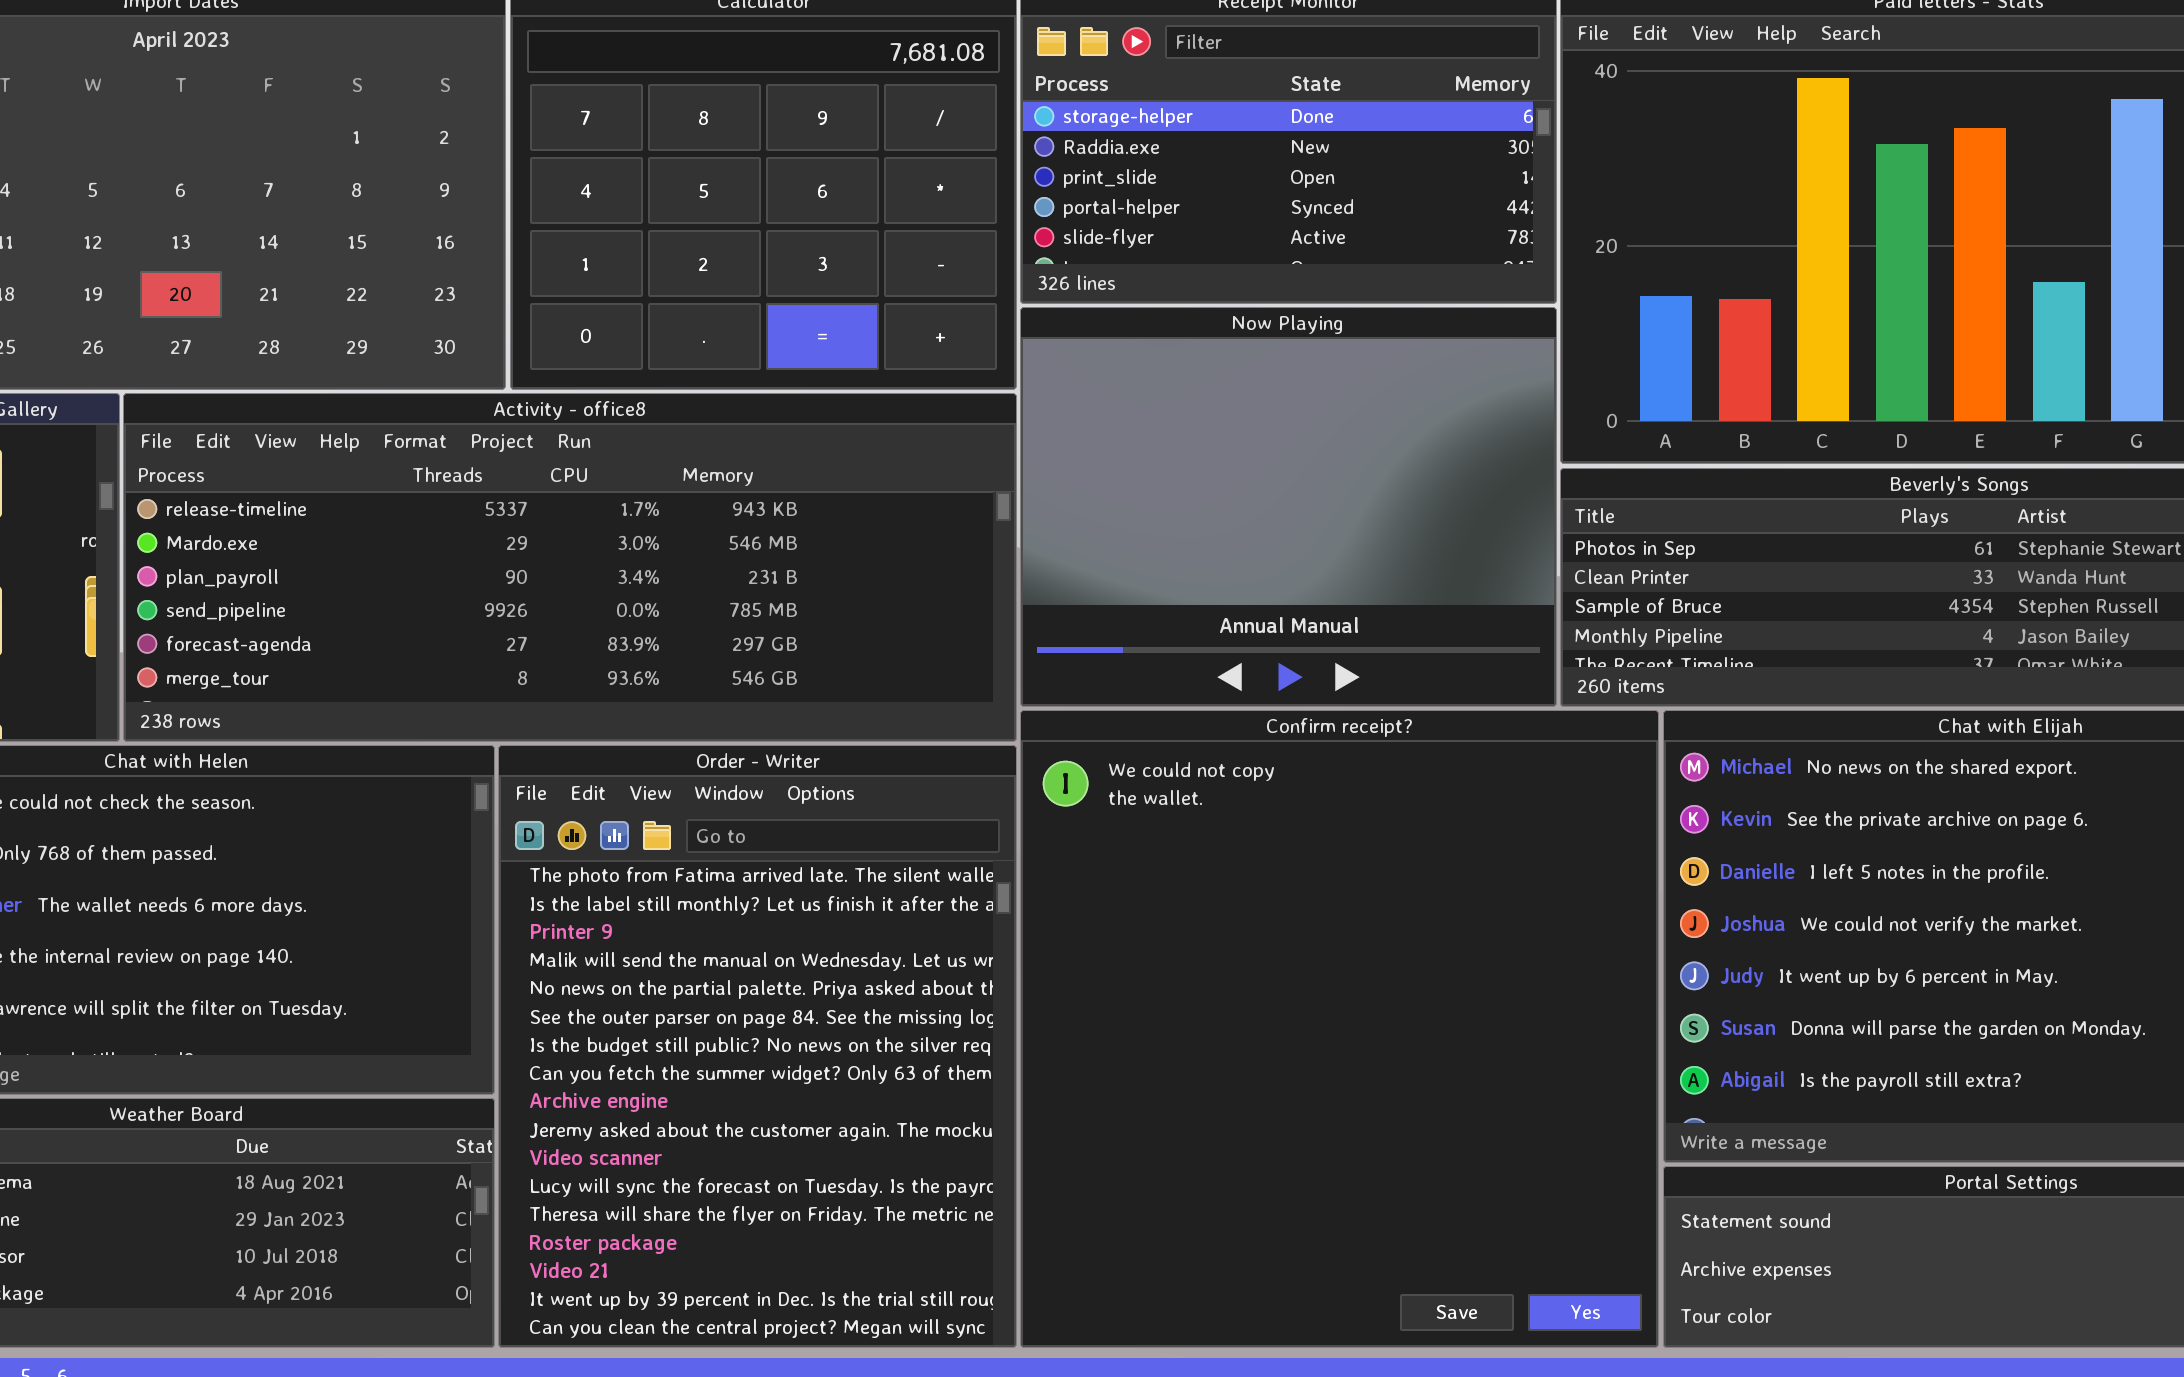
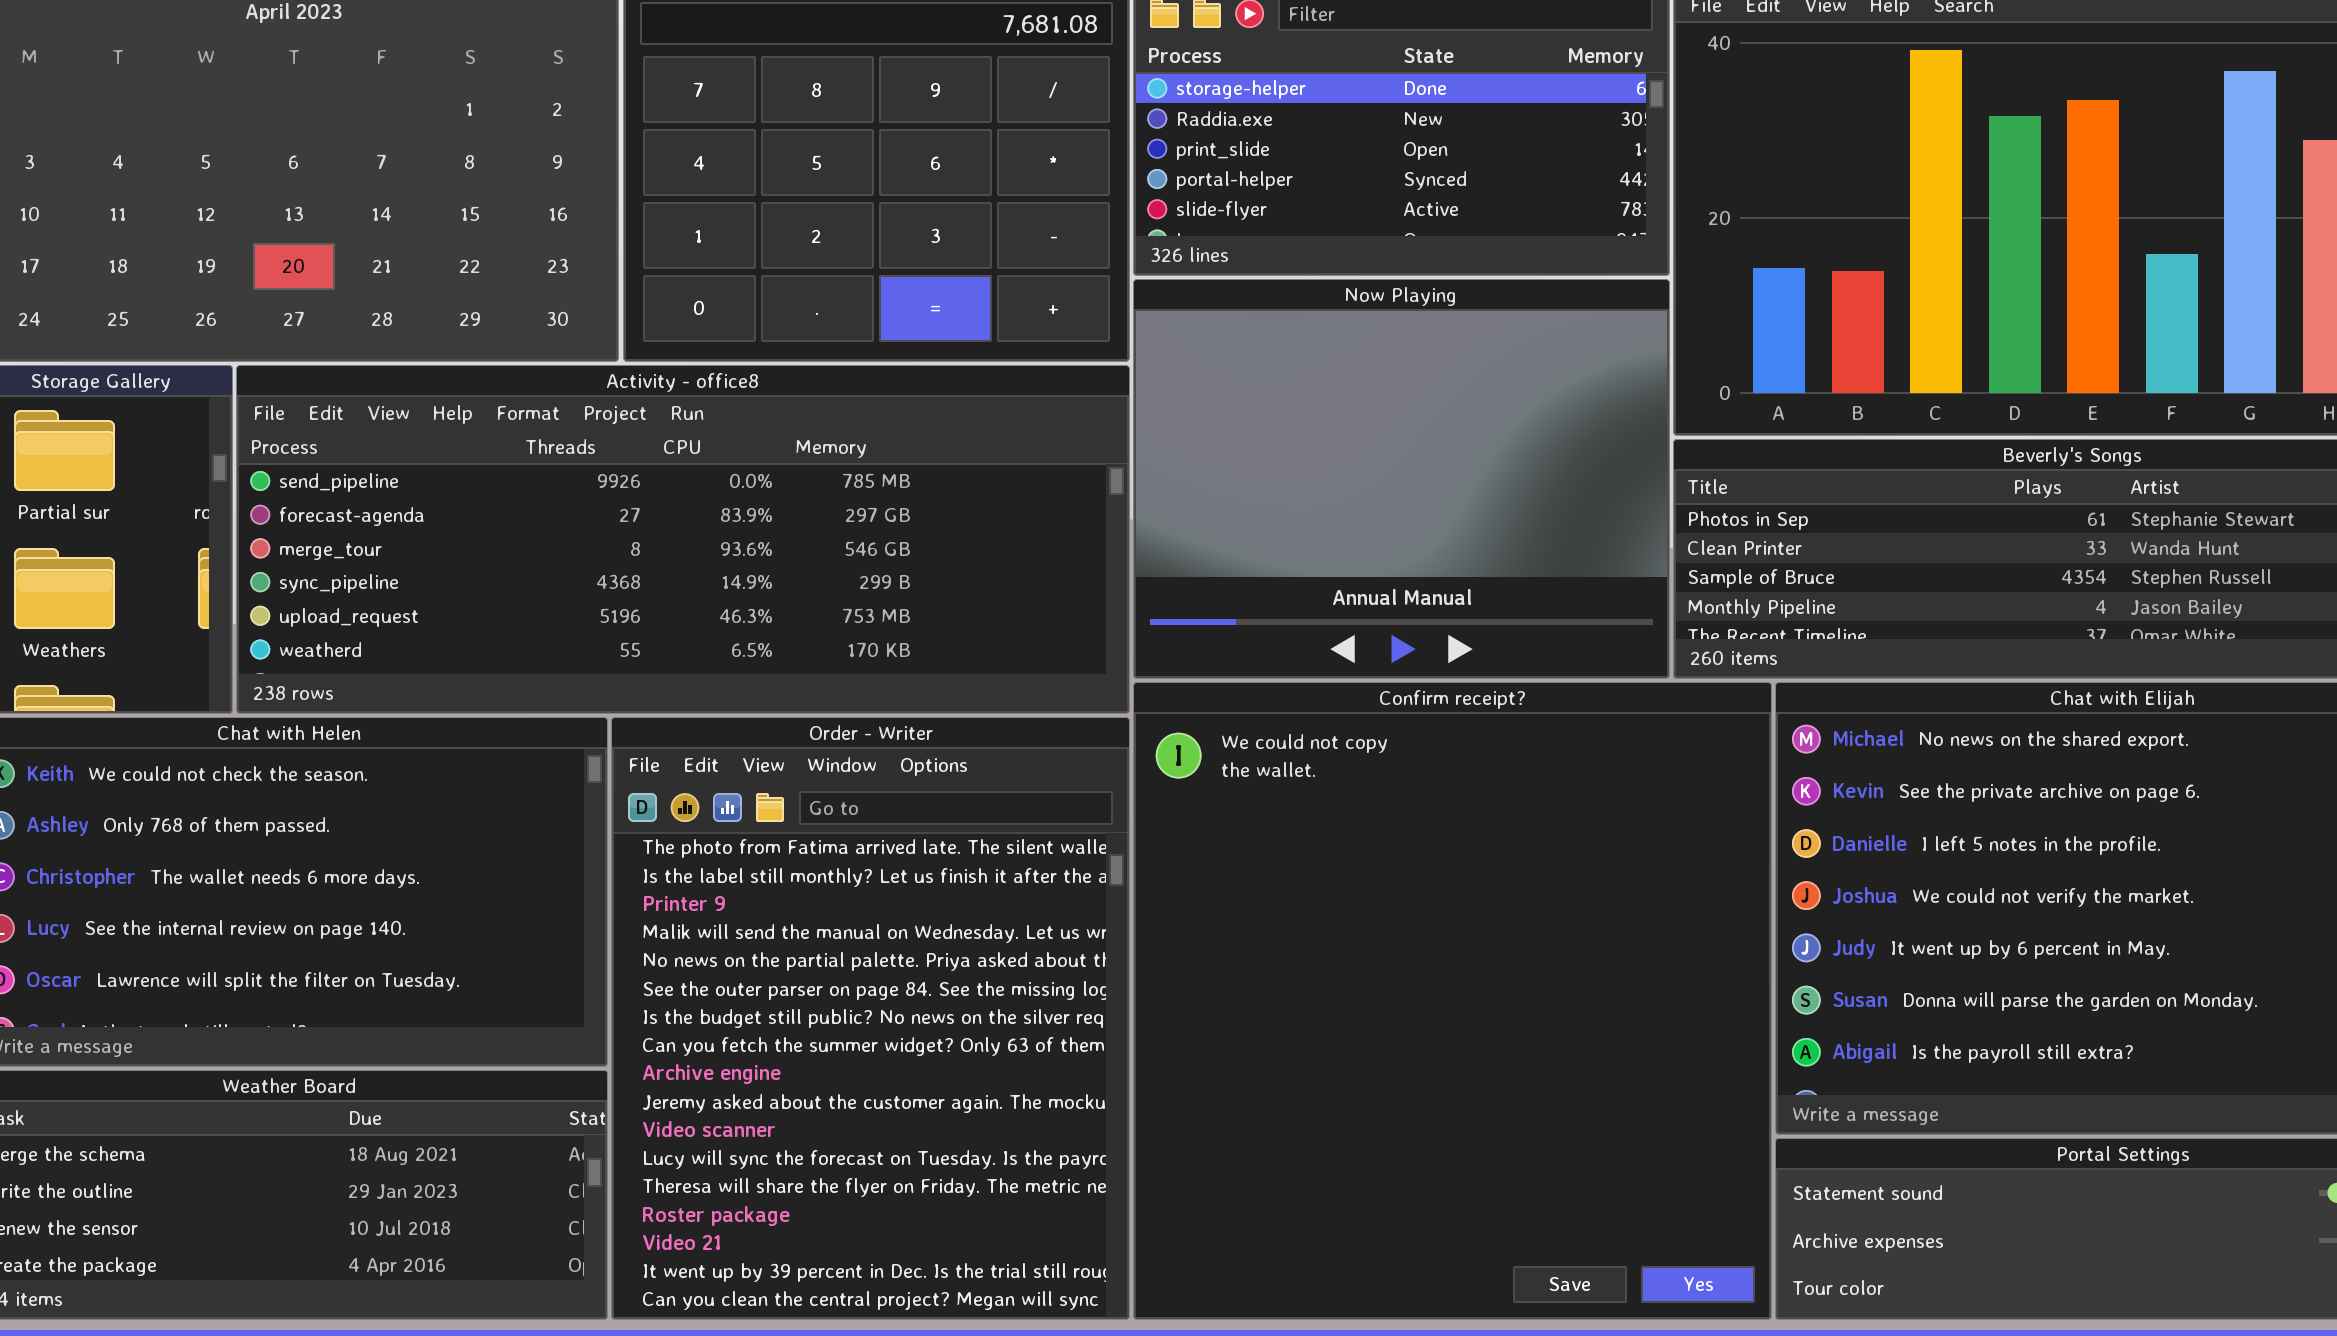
Activity - office8: [123,393,1017,742] -> [236,365,1130,714], scrolled down 3 rows

